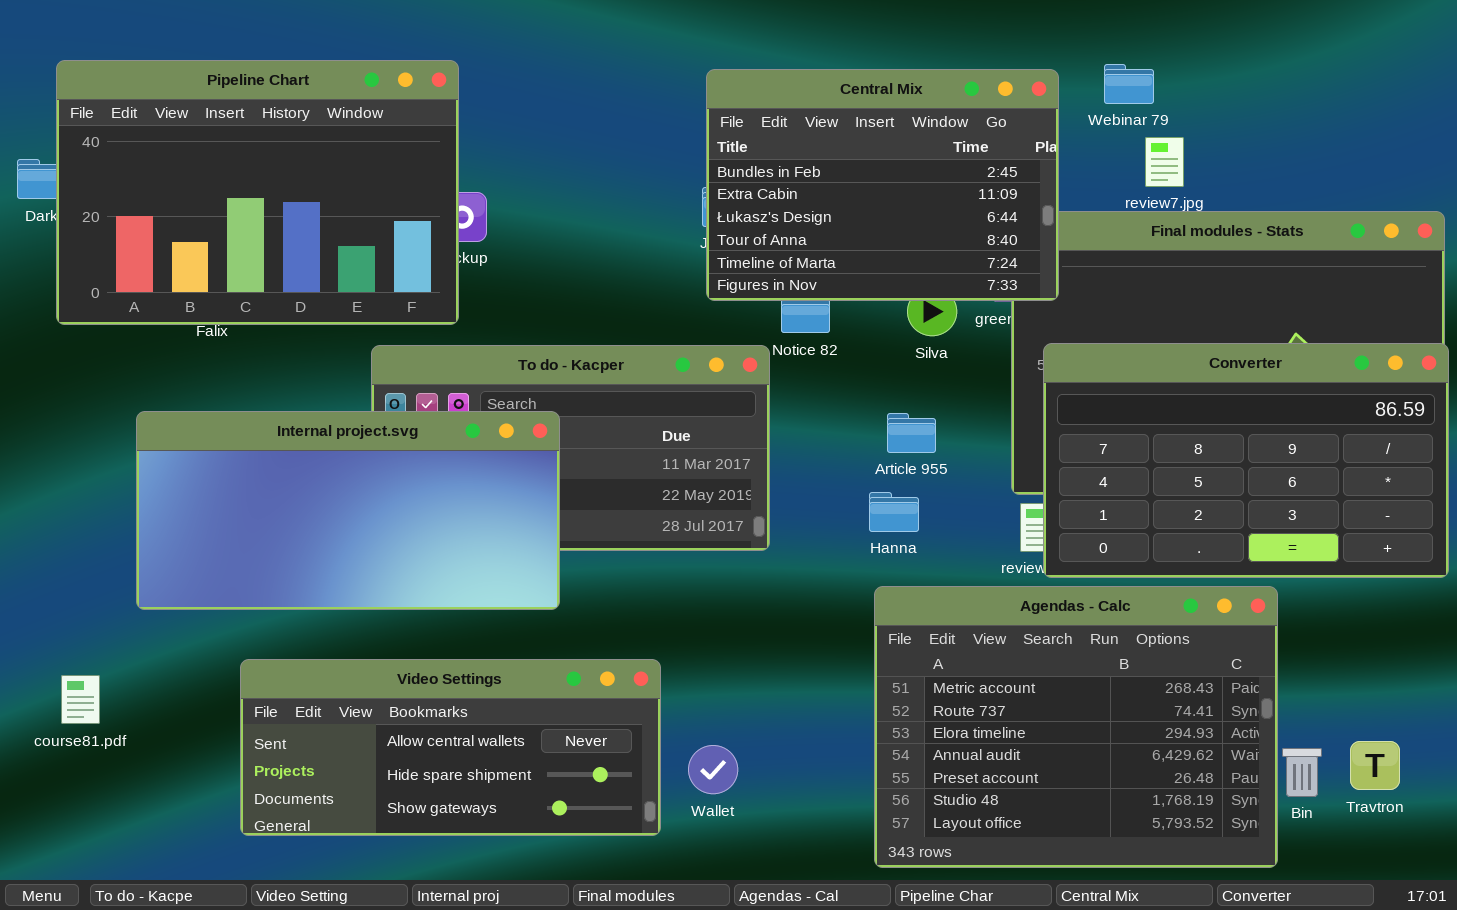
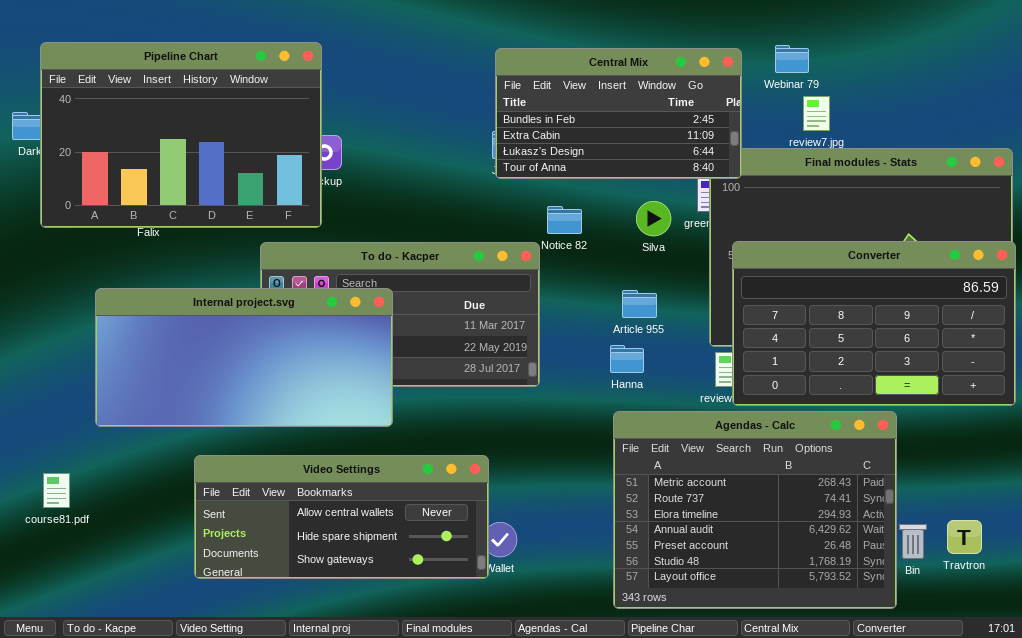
Central Mix: [706,69,1059,301] -> [495,48,742,179], resized
Video Settings: [240,659,661,836] -> [194,455,489,579], moved

